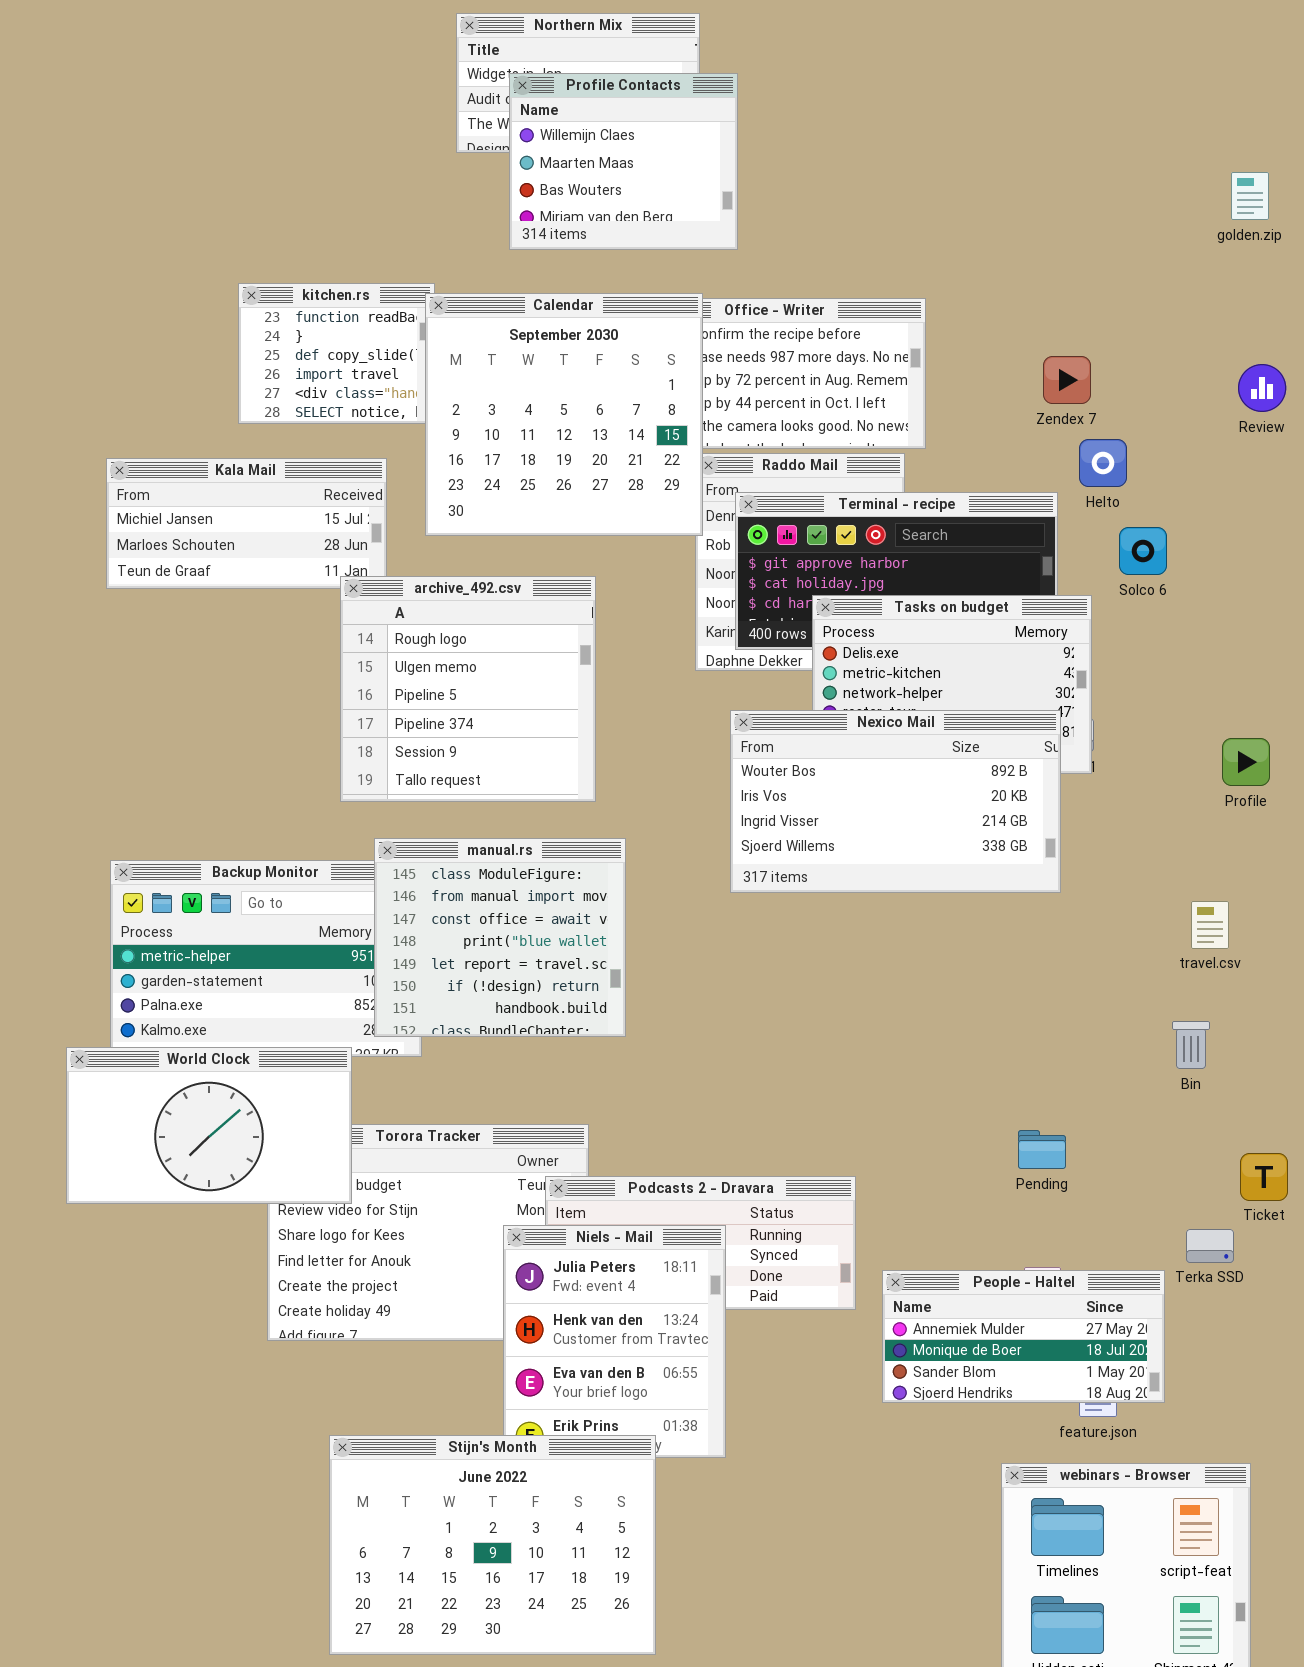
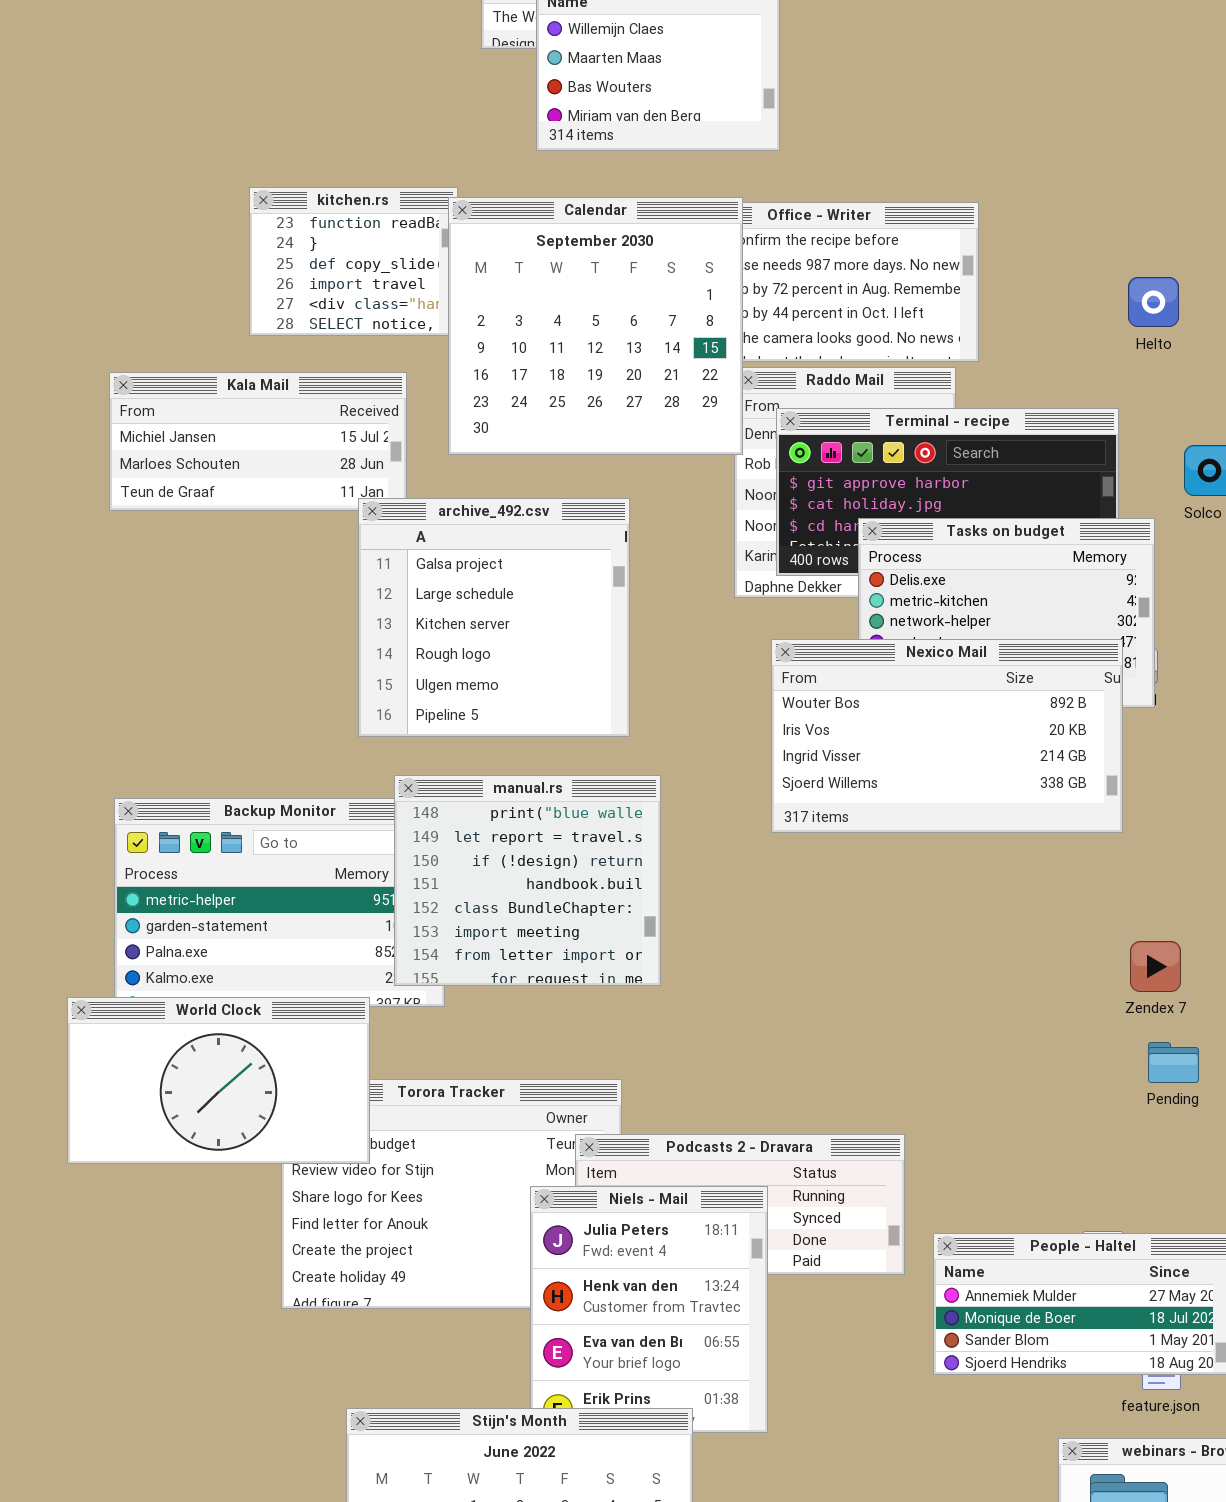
Zendex 7: [1043,356,1091,404] -> [1130,941,1181,992], moved
Helto: [1079,439,1127,487] -> [1128,277,1179,327], moved
archive_492.csv: [340,576,596,802] -> [358,498,630,737], scrolled up 3 rows
manual.rs: [374,838,626,1037] -> [394,775,661,986], scrolled down 3 rows
Pending: [1018,1130,1066,1169] -> [1148,1042,1199,1083], moved

